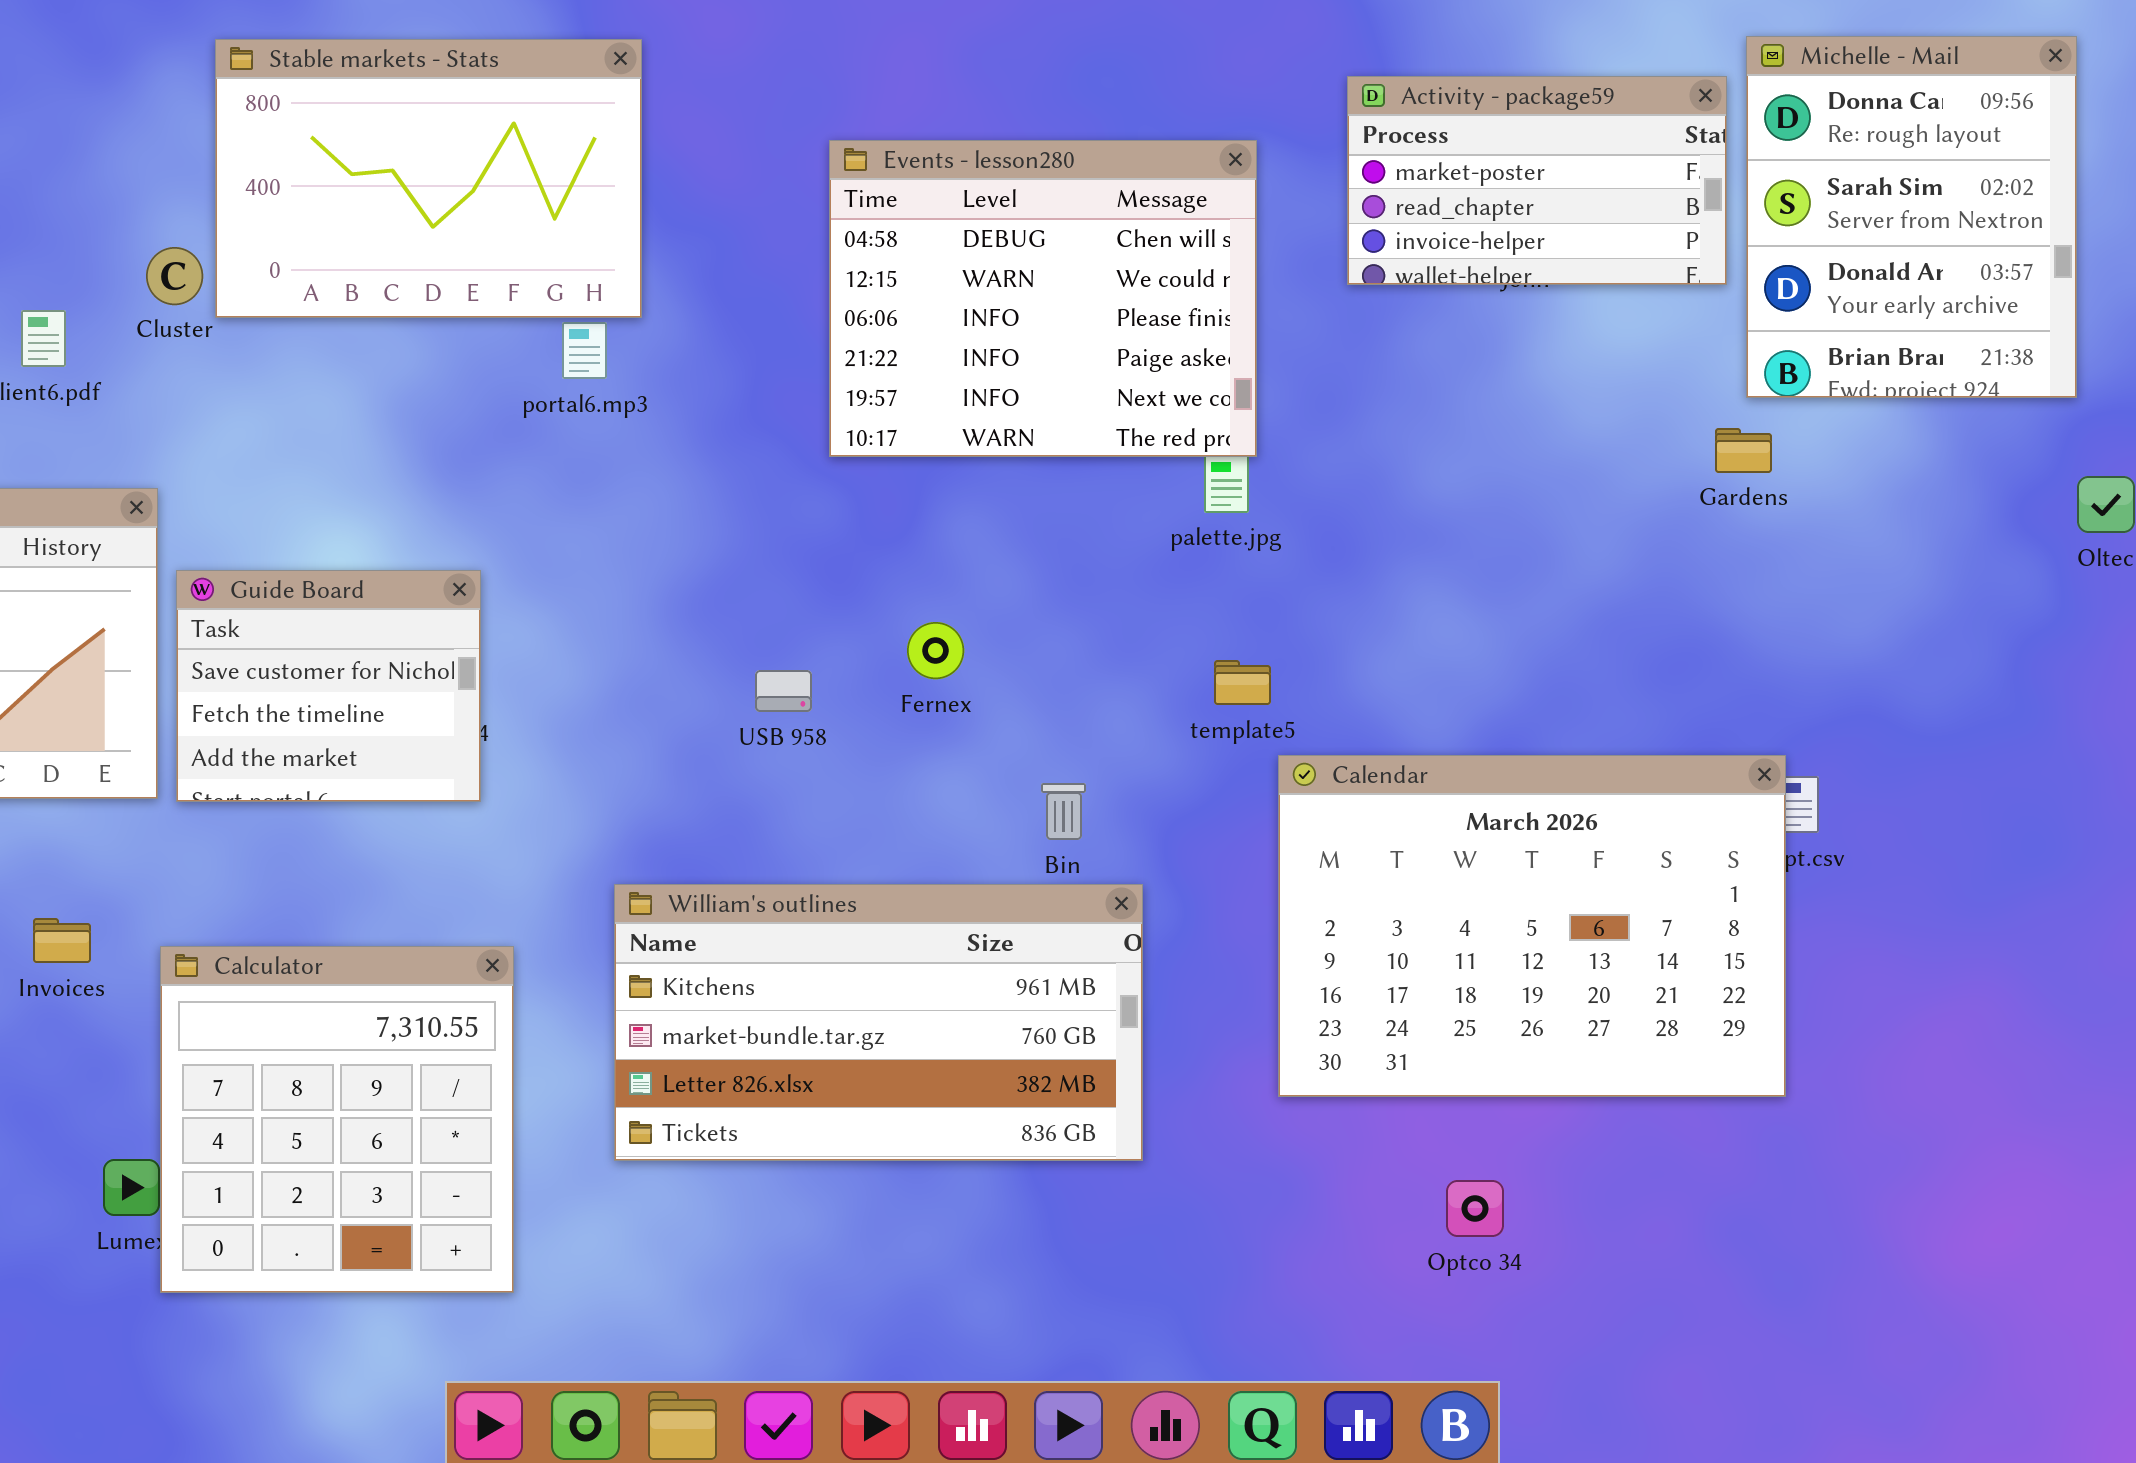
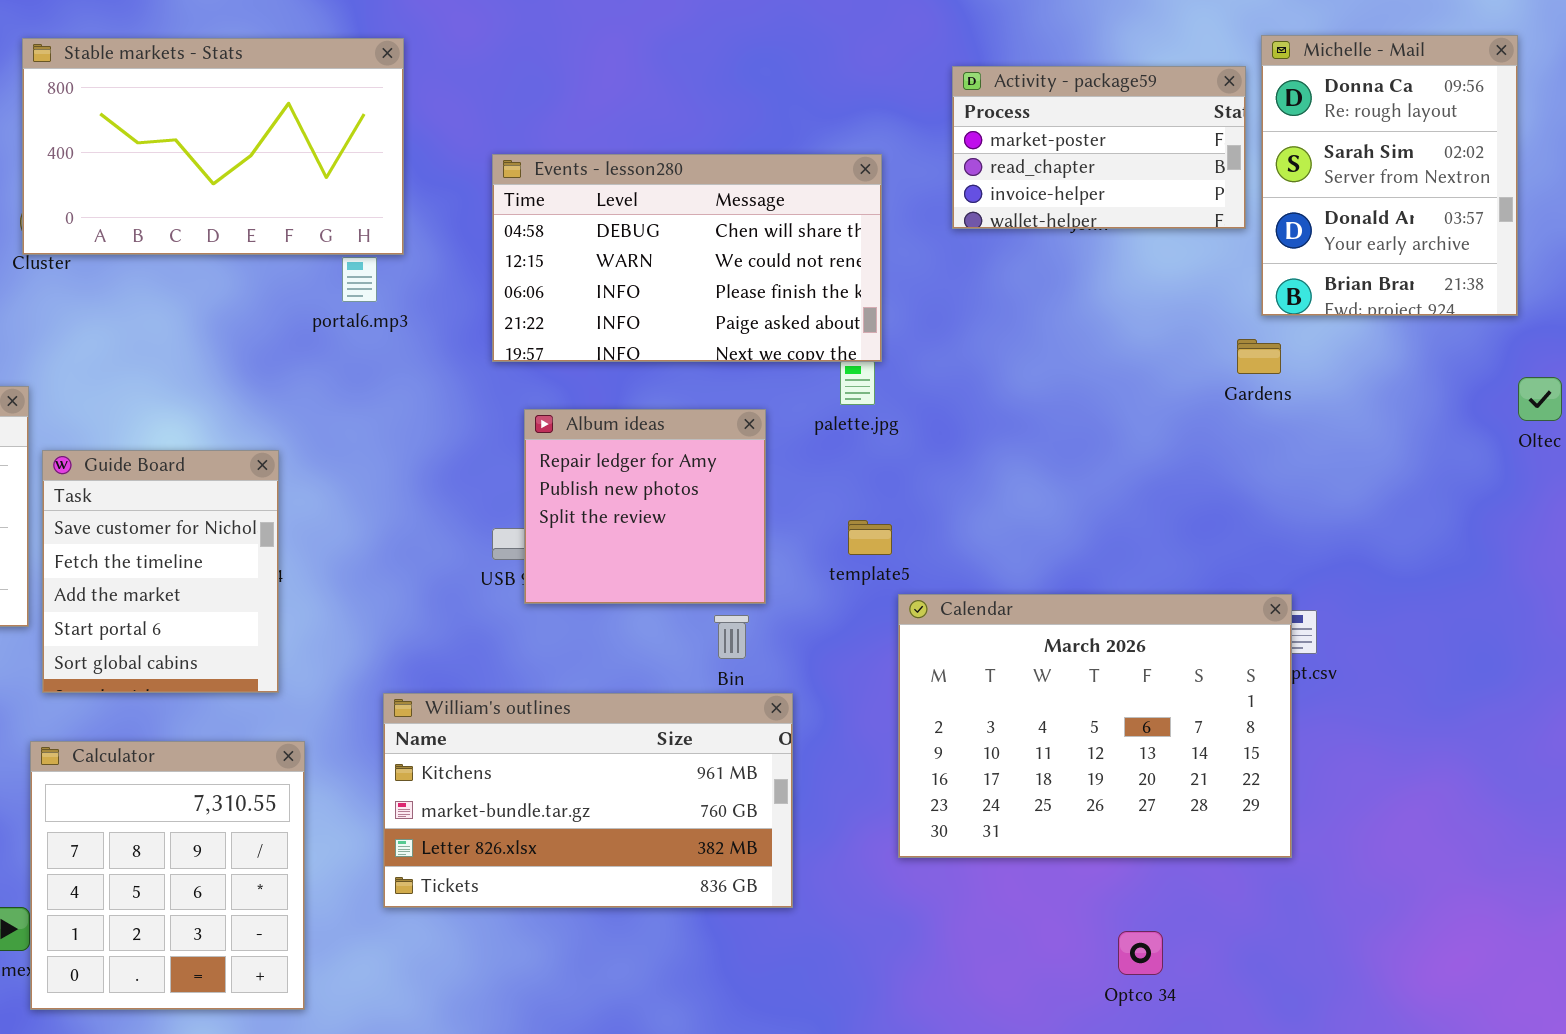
Stable markets - Stats: [215,39,642,318] -> [22,38,404,255], resized
Events - lesson280: [829,140,1257,457] -> [492,154,882,362], resized
Album ideas: none -> [524,409,766,604], opened
Guide Board: [176,570,481,802] -> [42,450,279,693], resized
Optco 34: [1446,1180,1504,1237] -> [1118,931,1163,975], moved

